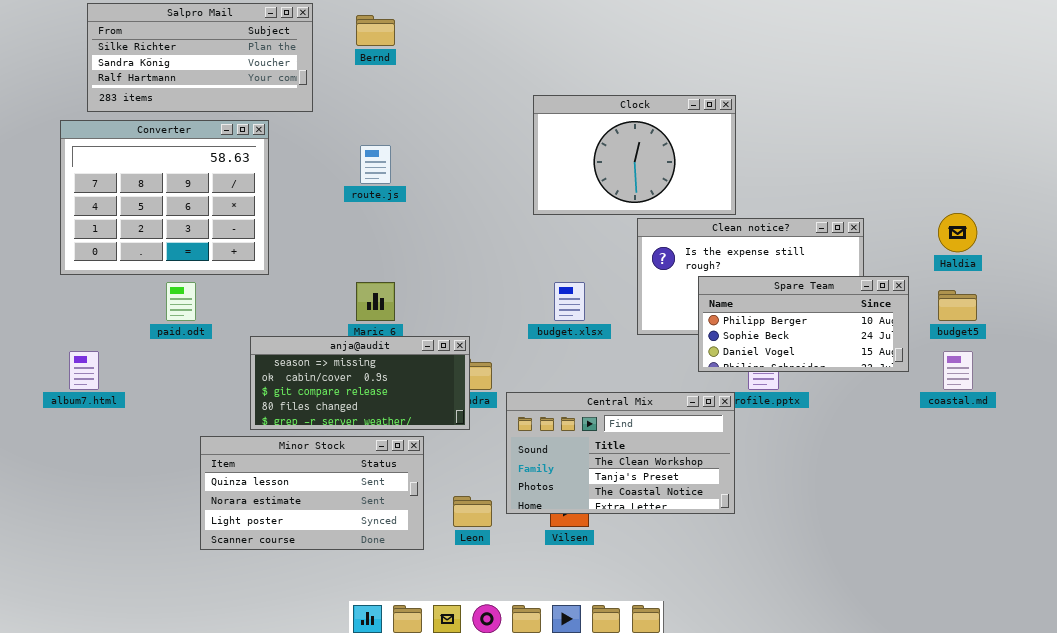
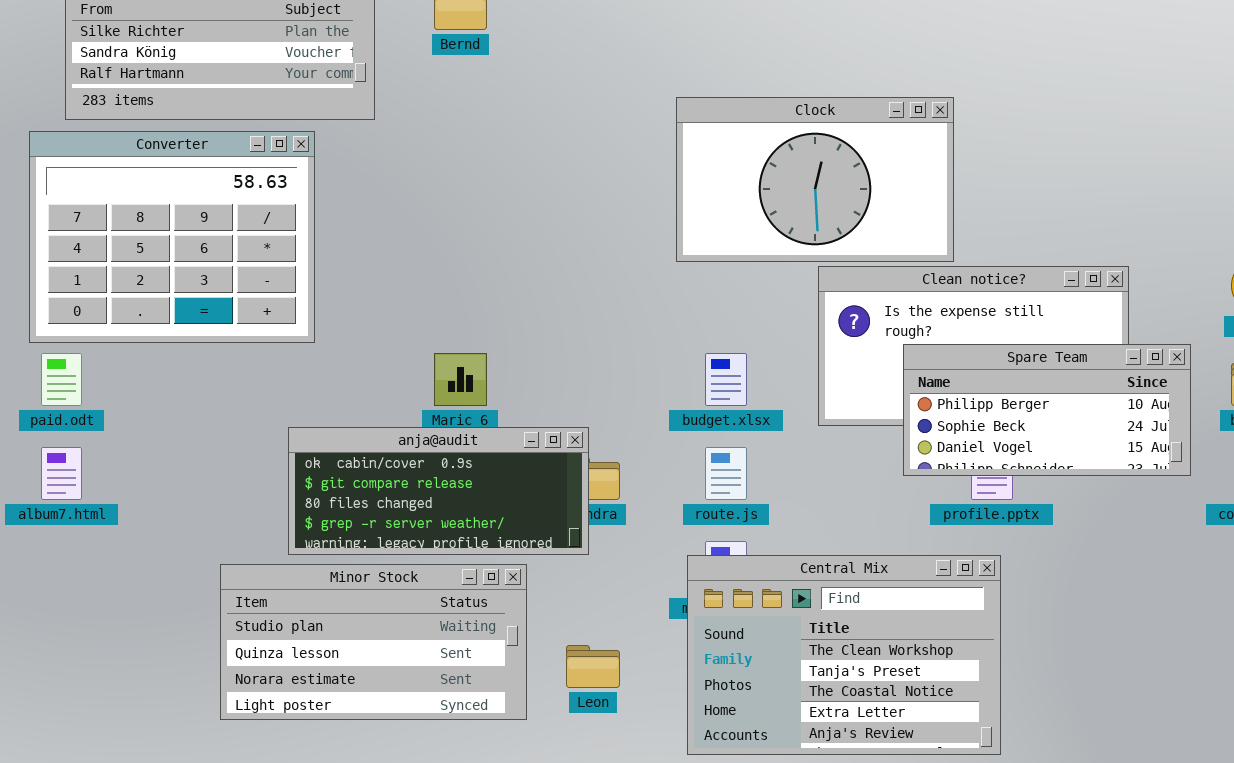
route.js: [360,145,391,184] -> [705,447,747,500], moved
paid.odt: [166,282,196,321] -> [41,353,82,406], moved
anja@audit: [250,336,470,430] -> [288,427,589,555], scrolled down 1 row
Central Mix: [506,392,735,514] -> [687,555,1001,755], moved, resized
Minor Stock: [200,436,424,550] -> [220,564,527,720], scrolled up 1 row

